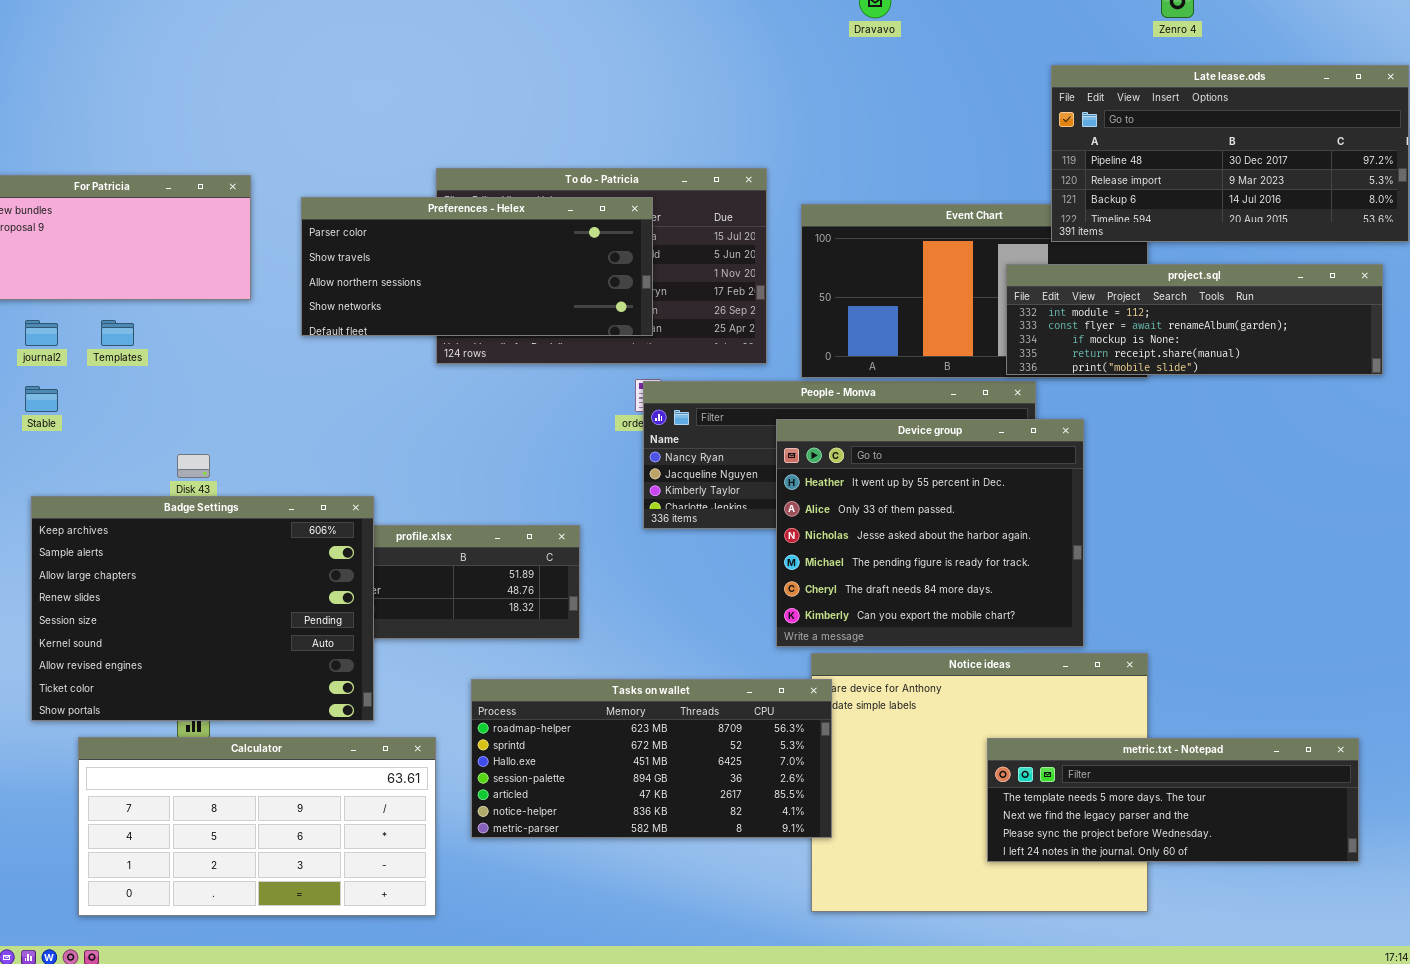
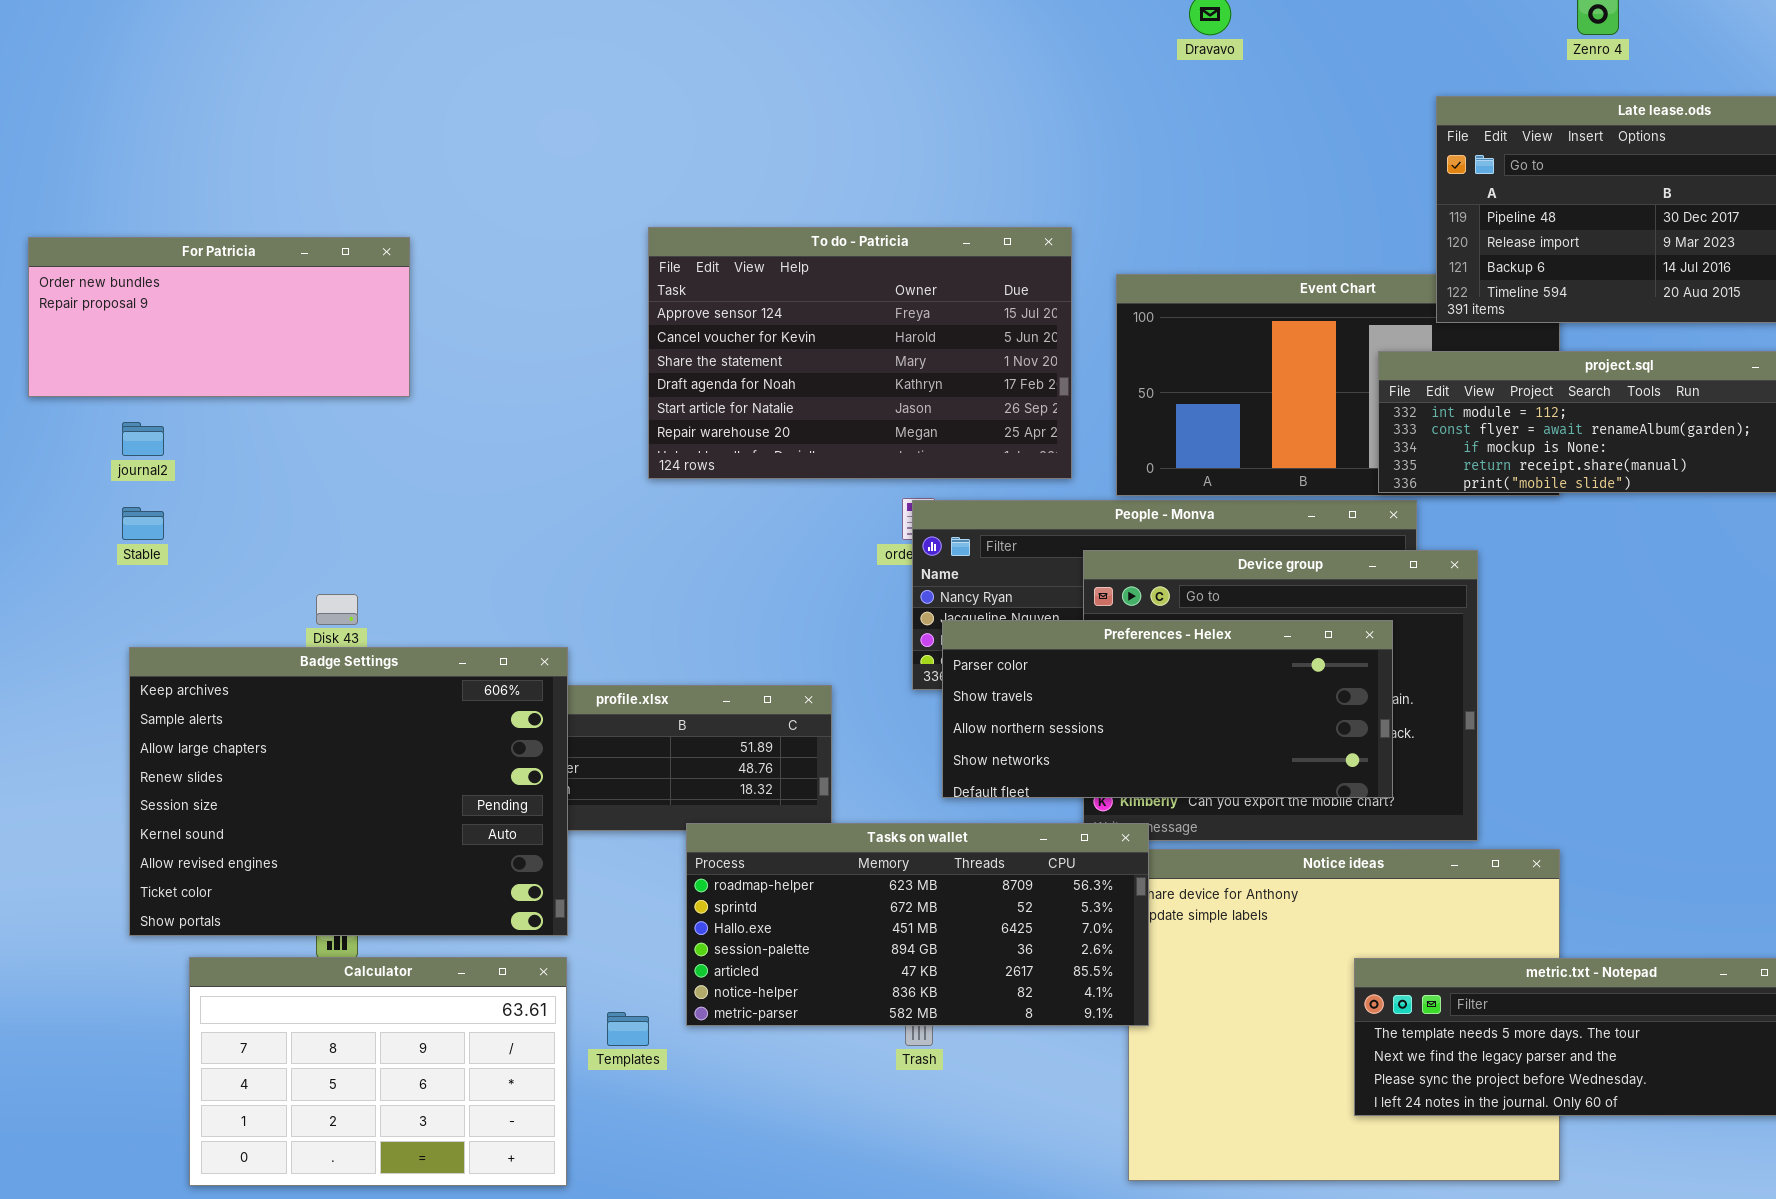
Preferences - Helex: [301,197,653,336] -> [942,620,1393,798], moved
Templates: [101,320,134,346] -> [607,1012,649,1046], moved
Tasks on wallet: [471,679,832,838] -> [686,823,1149,1026], moved
Calculator: [78,737,436,916] -> [189,957,567,1186], resized

